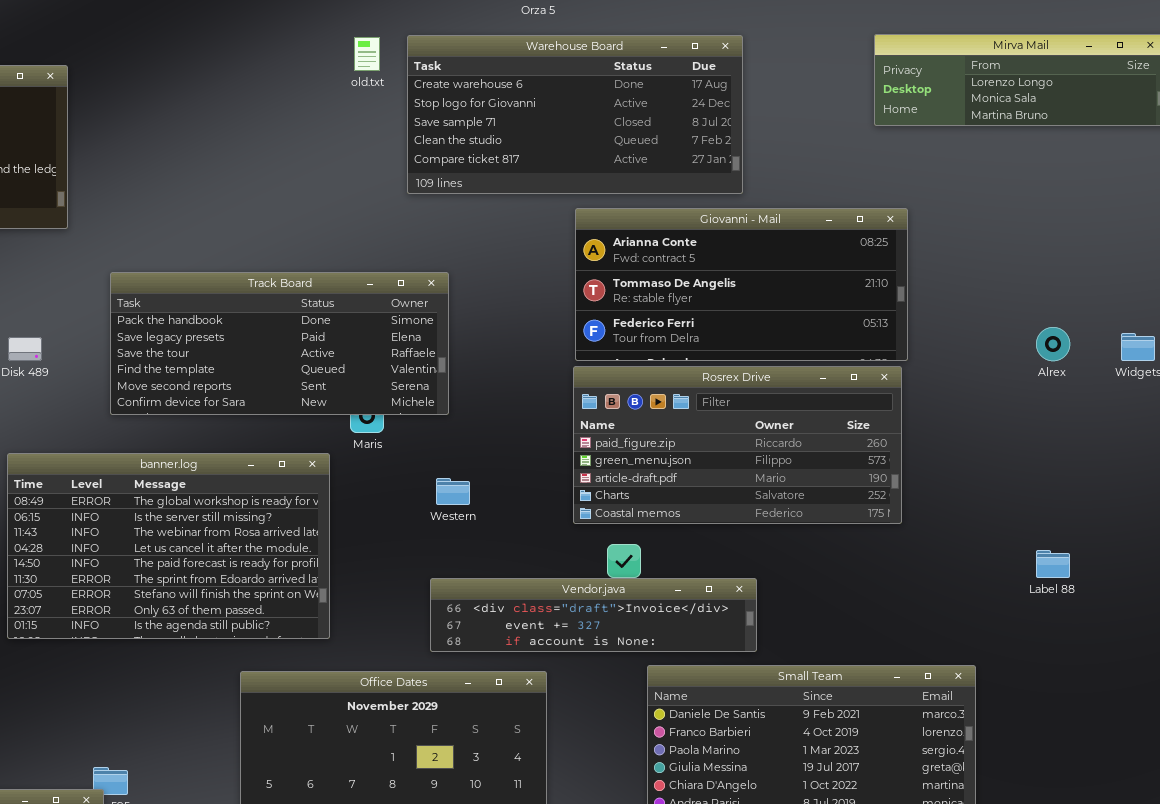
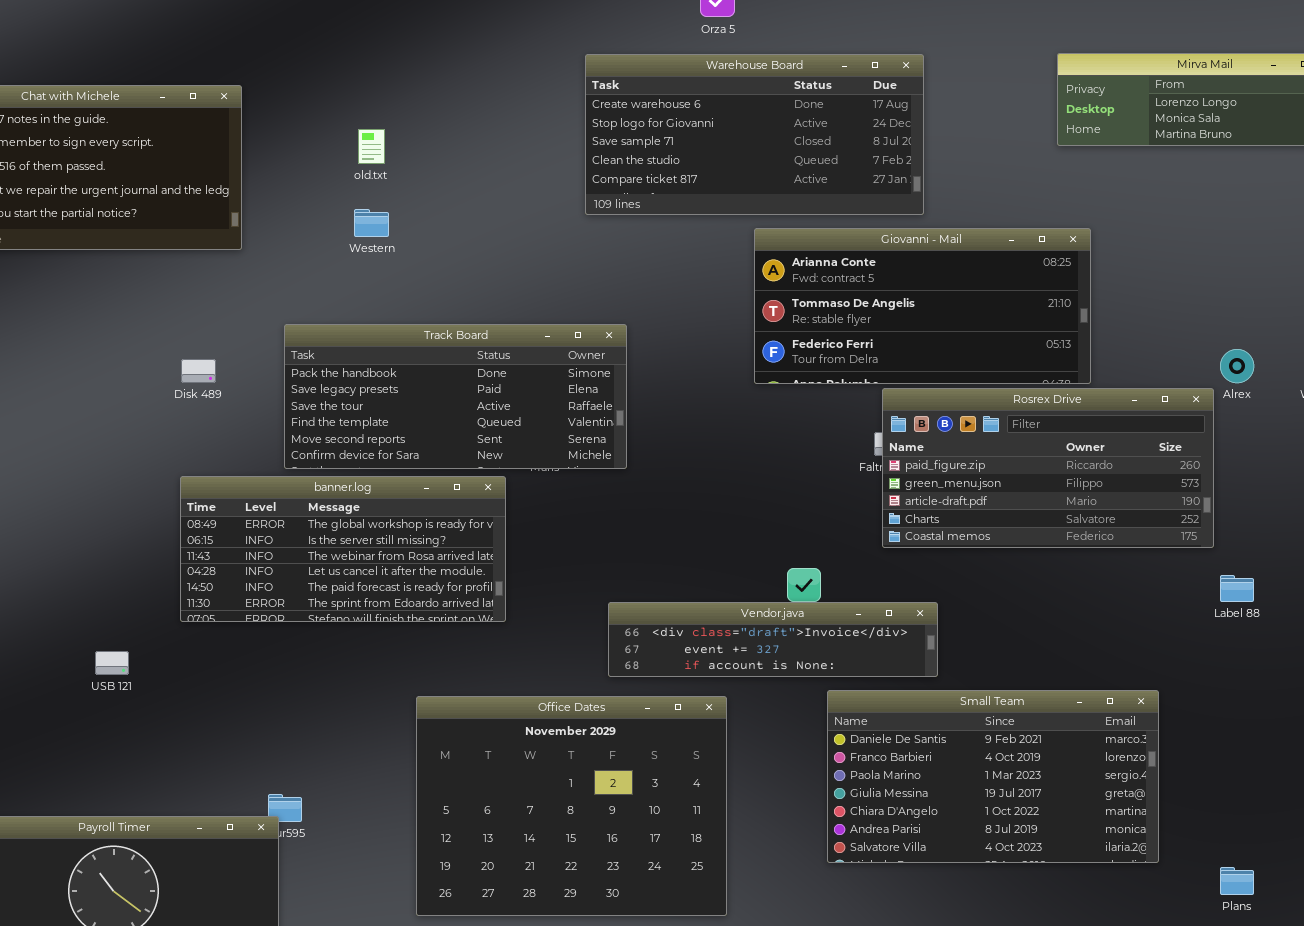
old.txt: [354,37,380,71] -> [358,129,385,164], moved
Track Board: [110,272,449,415] -> [284,324,627,469], moved
Rosrex Drive: [573,366,902,524] -> [882,388,1214,548], moved
banner.log: [7,453,330,639] -> [180,476,506,622], resized
Western: [436,478,470,505] -> [354,209,389,237], moved

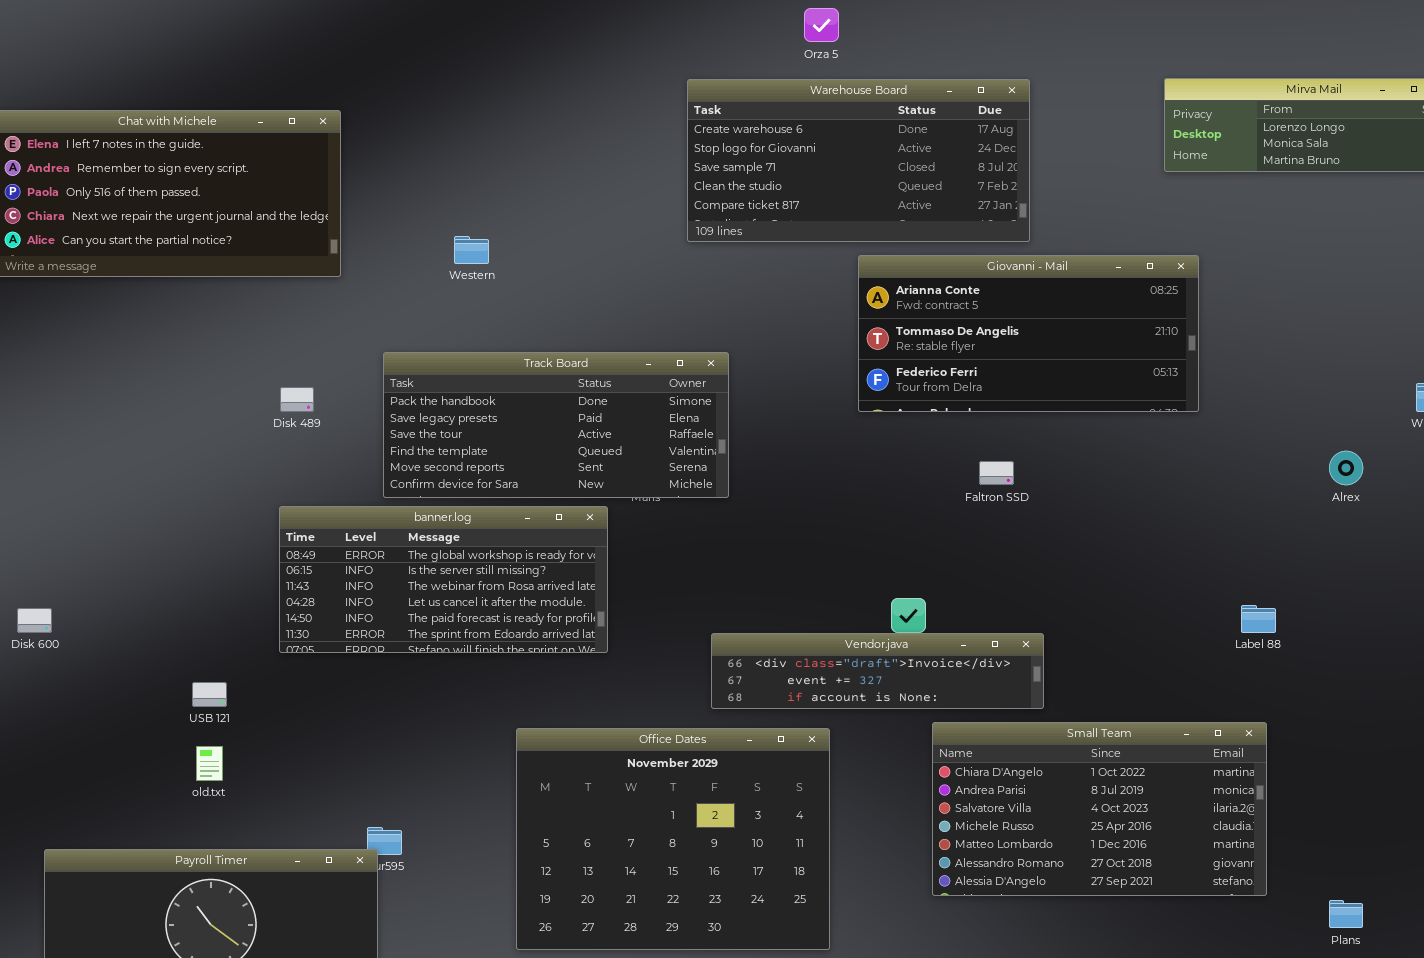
old.txt: [358,129,385,164] -> [196,746,223,781], moved
Alrex: [1220,349,1254,383] -> [1329,451,1363,485], moved
Rosrex Drive: [882,388,1214,548] -> none, closed
Label 88: [1220,575,1254,602] -> [1241,605,1276,633], moved
Small Team: [827,690,1159,863] -> [932,722,1267,896], scrolled down 4 rows

